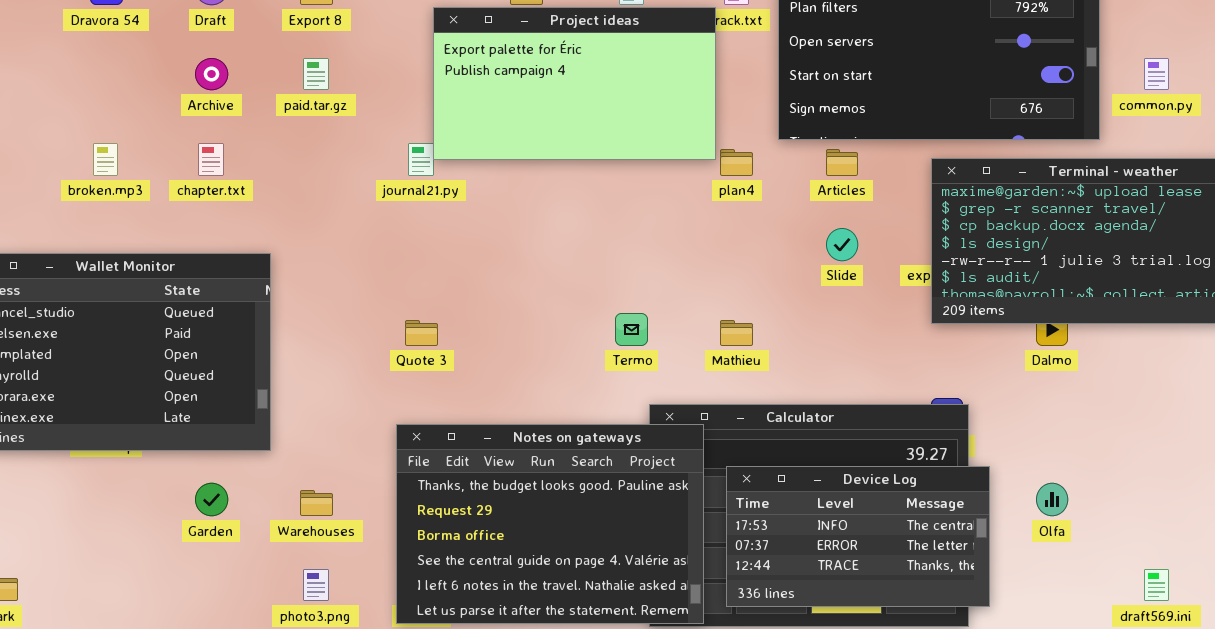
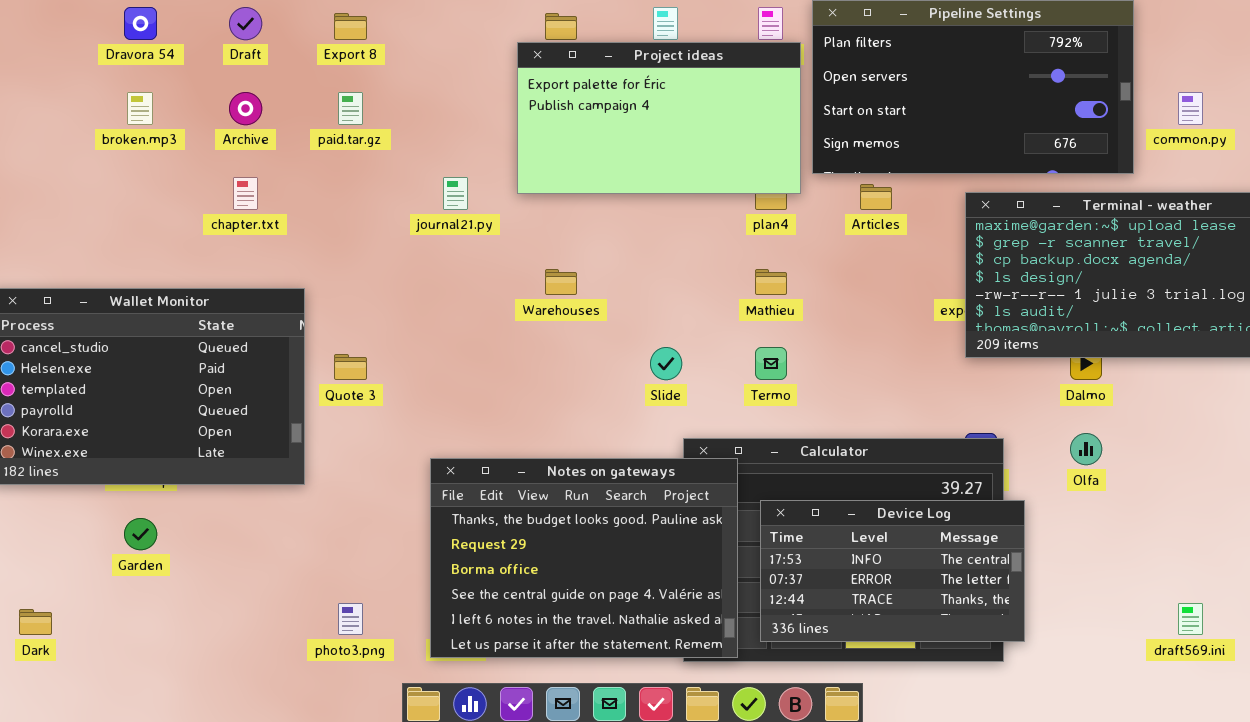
Project ideas: [433,7,716,160] -> [517,42,801,194], moved
broken.mp3: [93,143,118,176] -> [127,92,153,125], moved
Slide: [826,228,858,261] -> [650,347,682,380], moved
Termo: [615,313,648,346] -> [755,347,787,380], moved
Quote 3: [405,320,438,346] -> [334,354,367,380], moved
Mathieu: [720,320,753,346] -> [755,269,787,295], moved
Garden: [195,483,228,516] -> [124,518,157,550], moved
Olfa: [1036,483,1068,516] -> [1070,433,1102,465], moved
Warehouses: [300,490,333,516] -> [545,269,577,295], moved

